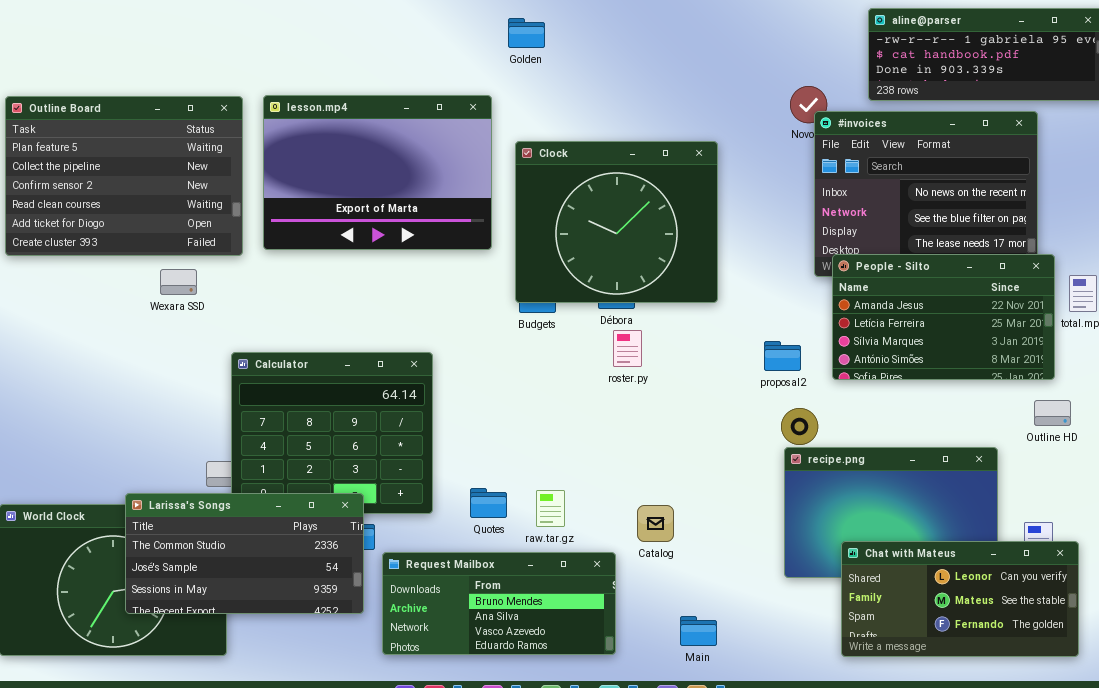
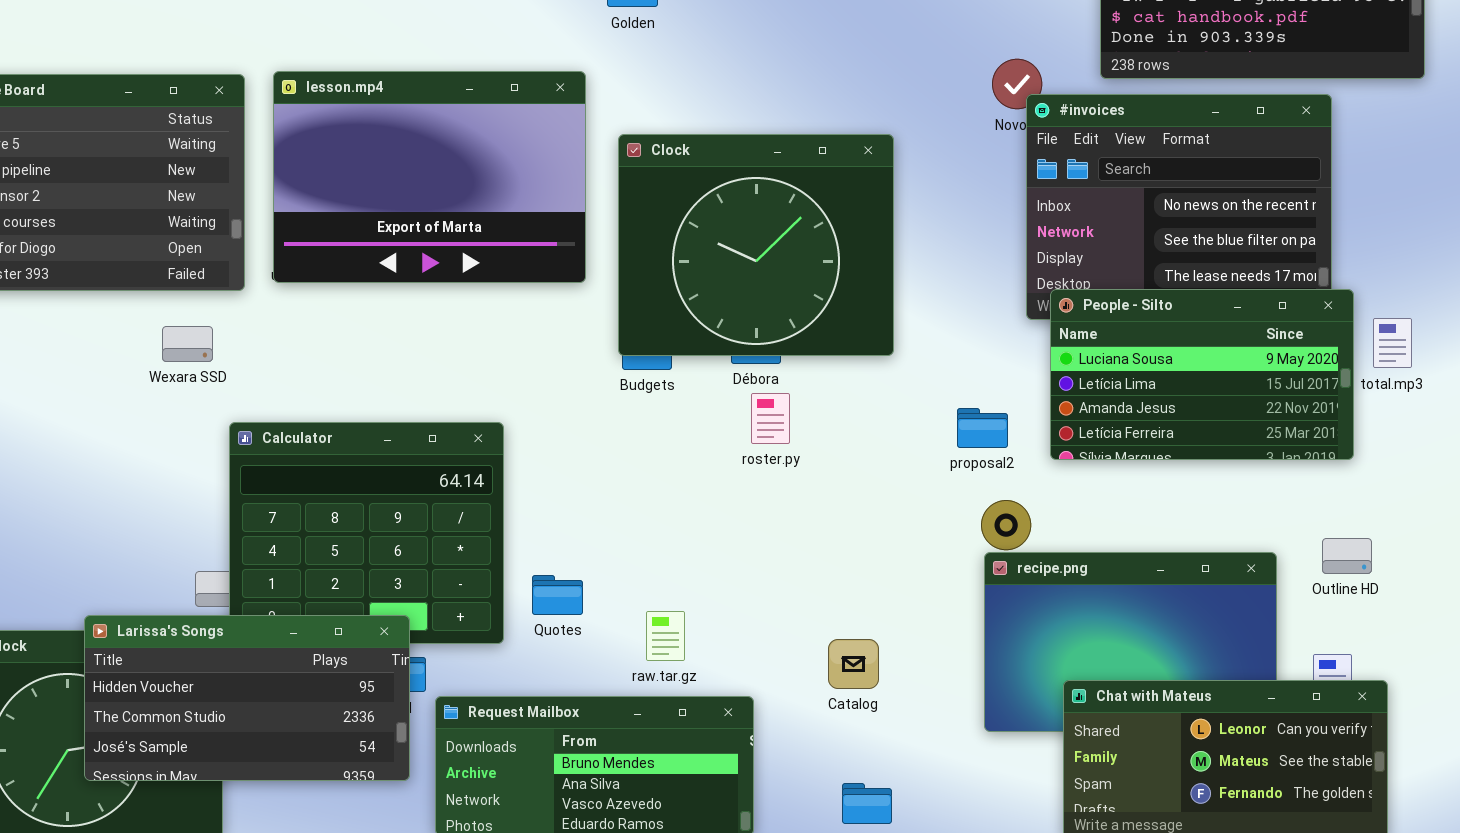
People - Silto: [832,254,1055,380] -> [1050,289,1354,460], scrolled up 2 rows
Wexara SSD: [160,269,197,295] -> [162,326,213,362], moved
Outline HD: [1034,400,1071,426] -> [1322,538,1372,574], moved
Quotes: [470,488,507,518] -> [532,575,583,615], moved
Larissa's Songs: [125,493,364,614] -> [84,615,410,781], scrolled up 1 row
Catalog: [637,505,674,542] -> [828,639,879,689], moved

